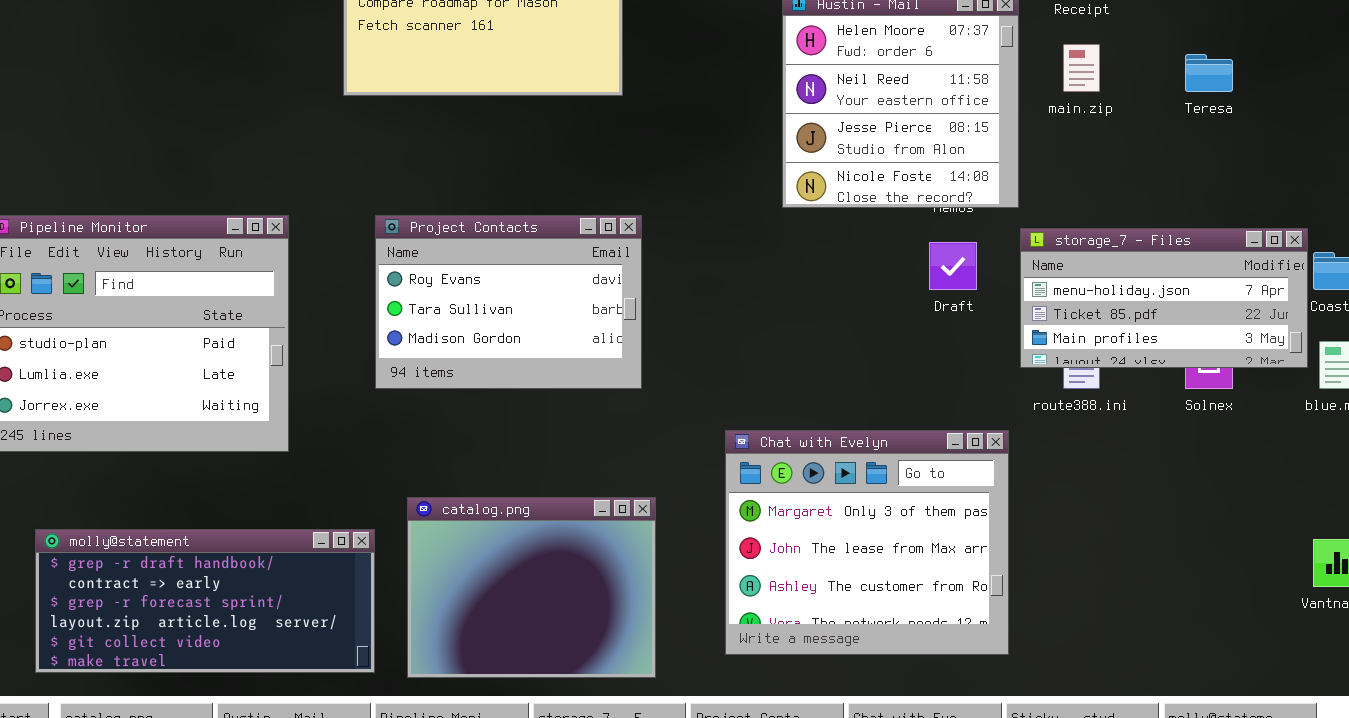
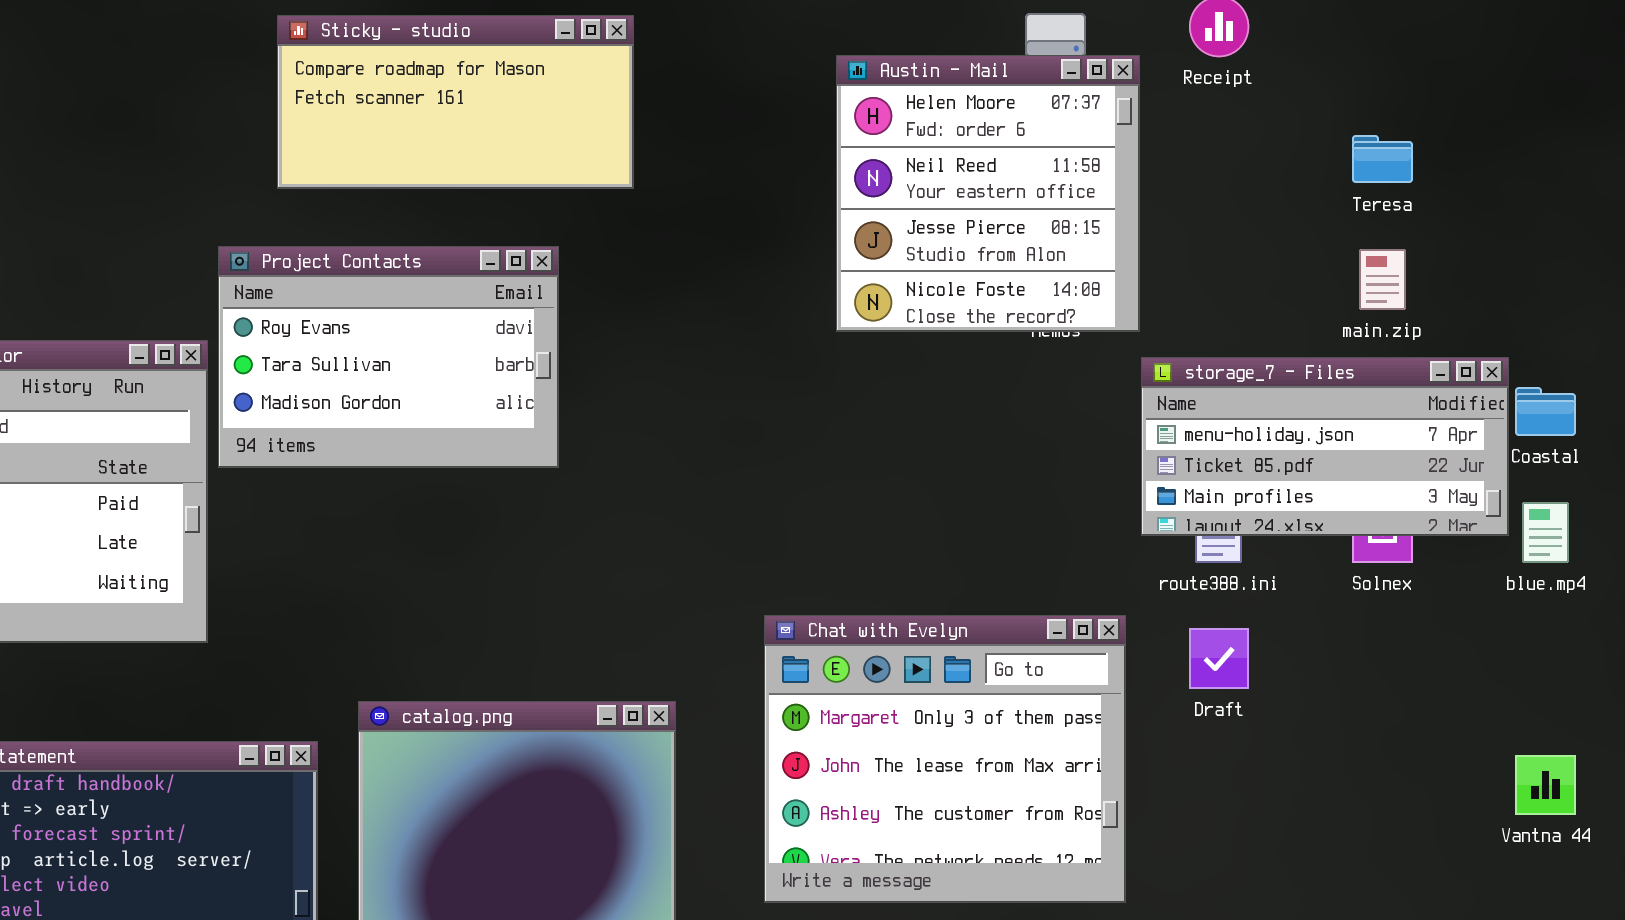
main.zip: [1063,44,1100,92] -> [1359,249,1406,310], moved
Project Contacts: [375,215,642,389] -> [218,246,559,468], moved
Draft: [929,242,977,290] -> [1189,628,1249,689], moved

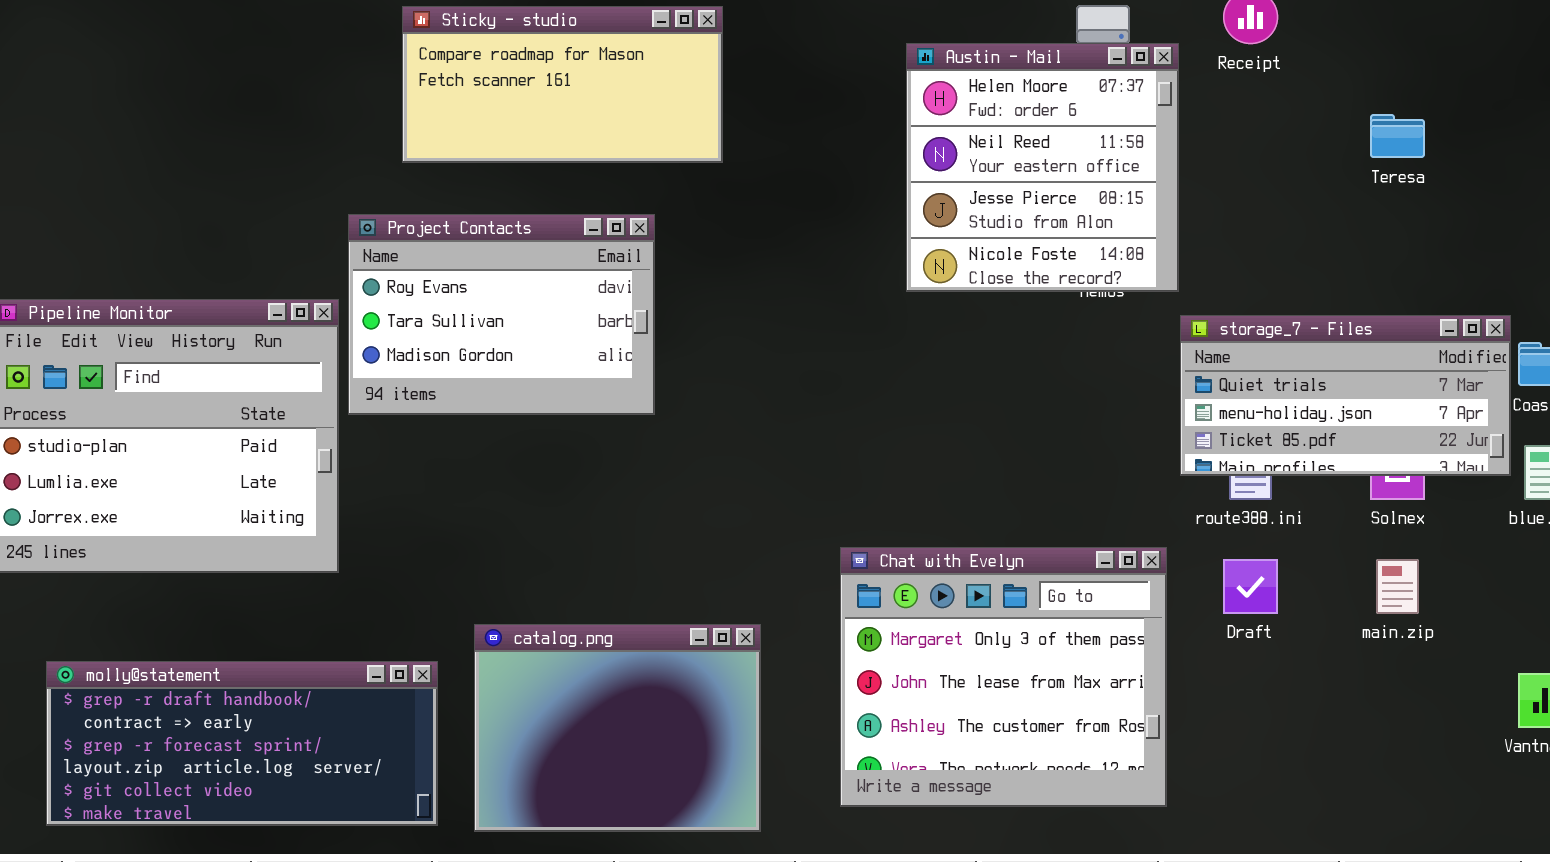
main.zip: [1359,249,1406,310] -> [1376,559,1419,614], moved
storage_7 - Files: [1141,357,1509,536] -> [1180,315,1511,476], scrolled up 1 row

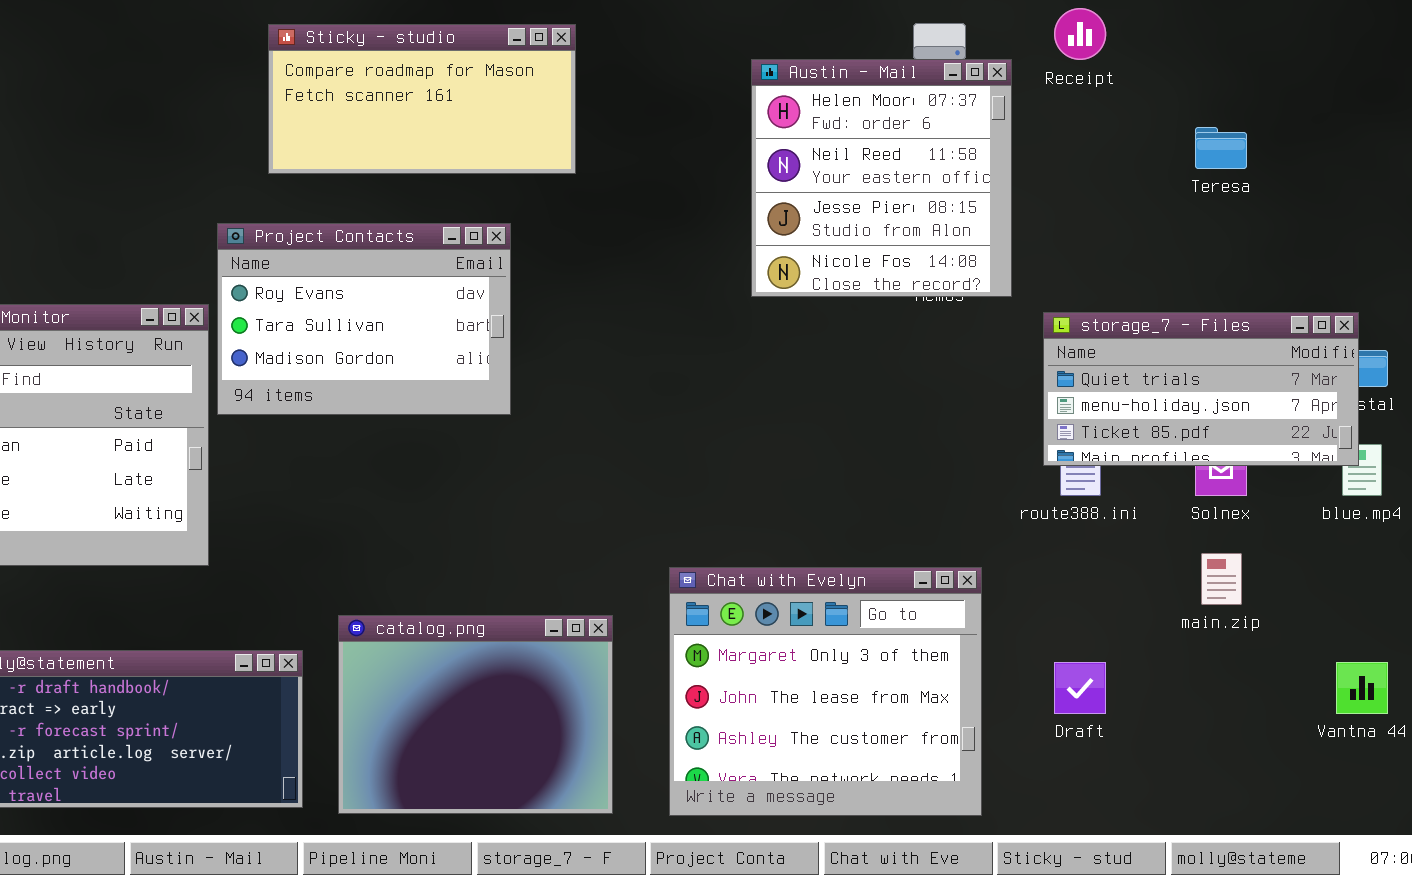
storage_7 - Files: [1180,315,1511,476] -> [1043,312,1359,466], moved
Chat with Evelyn: [840,547,1167,807] -> [669,567,982,816], moved
Draft: [1223,559,1278,614] -> [1054,662,1106,714], moved

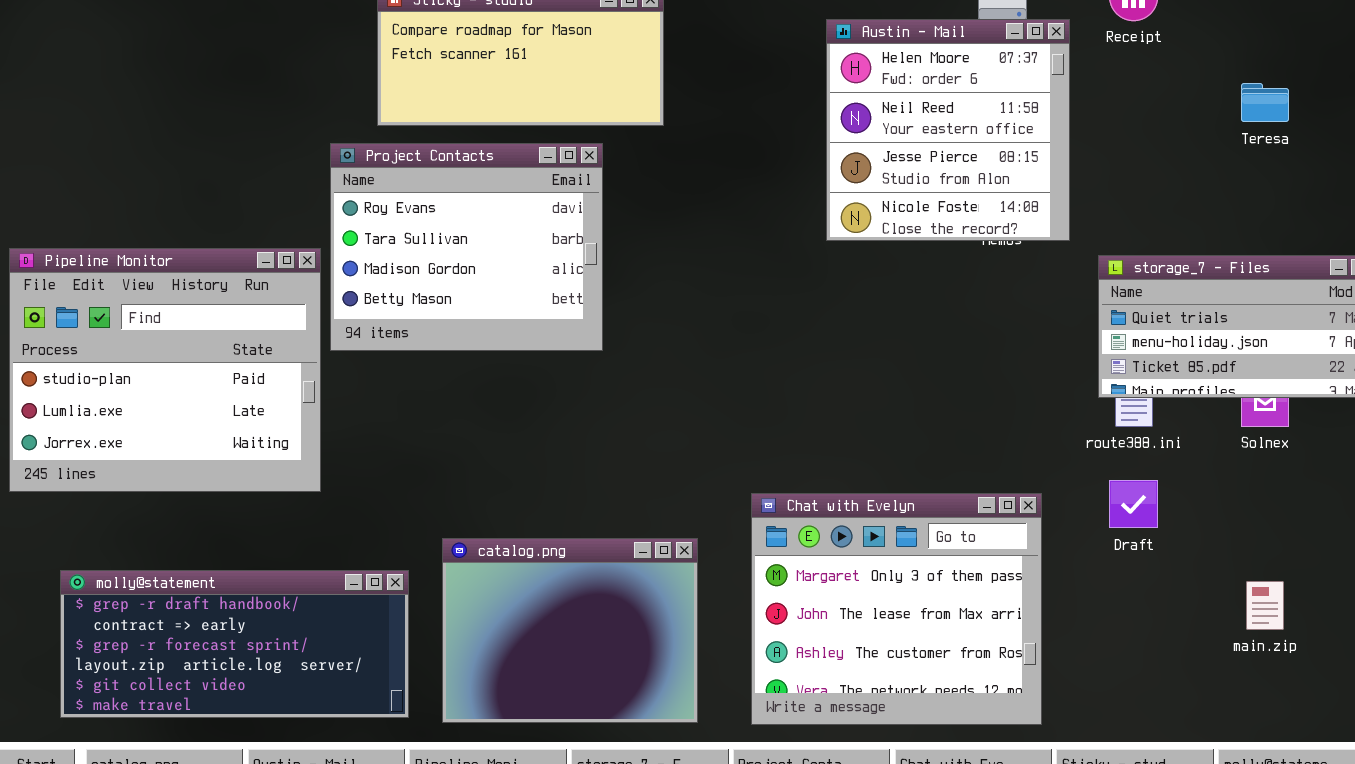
Project Contacts: [217,223,511,415] -> [330,143,603,351], resized
main.zip: [1201,553,1242,605] -> [1246,581,1284,630], moved
Draft: [1054,662,1106,714] -> [1109,480,1158,528], moved

